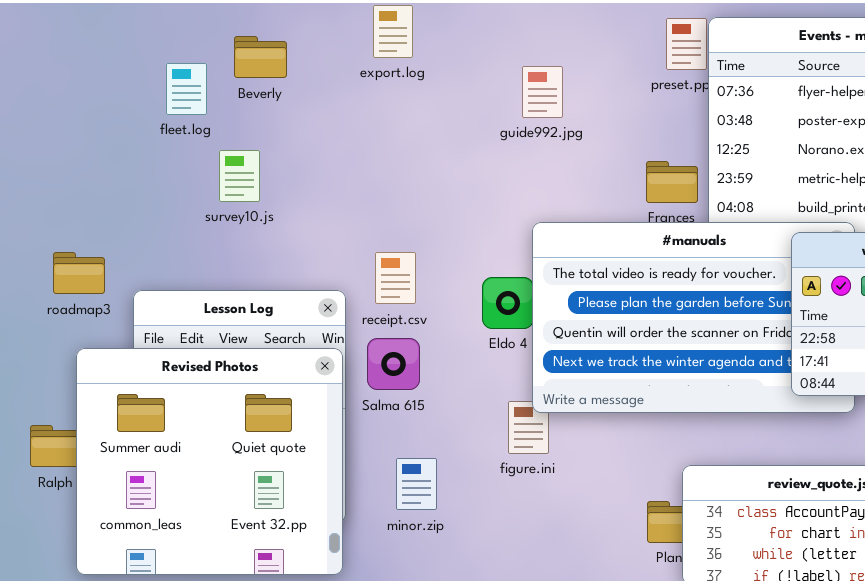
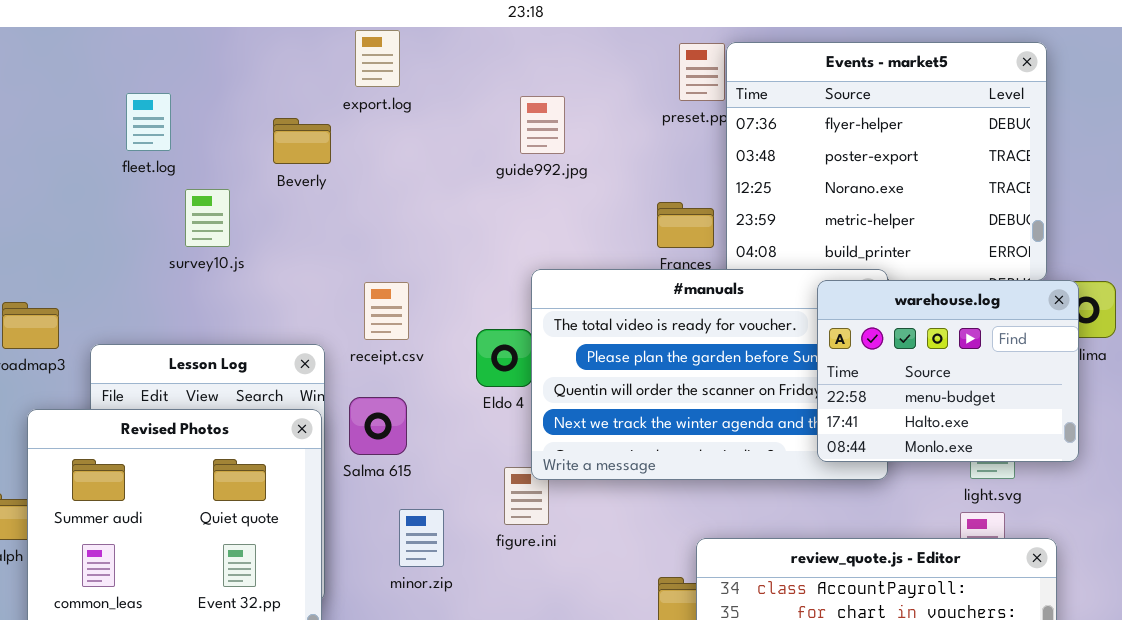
Beverly: [234,36,287,78] -> [273,118,331,164], moved
receipt.csv: [375,252,416,304] -> [364,282,409,340], moved
minor.zip: [396,458,437,510] -> [399,509,444,567], moved

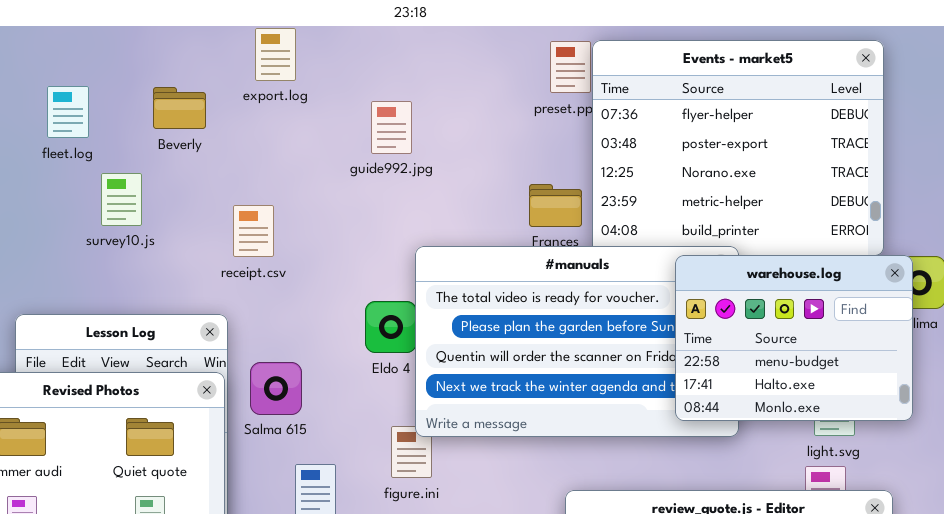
guide992.jpg: [520,96,565,154] -> [371,101,412,154], moved
Beverly: [273,118,331,164] -> [153,87,206,129], moved
receipt.csv: [364,282,409,340] -> [233,205,274,257], moved

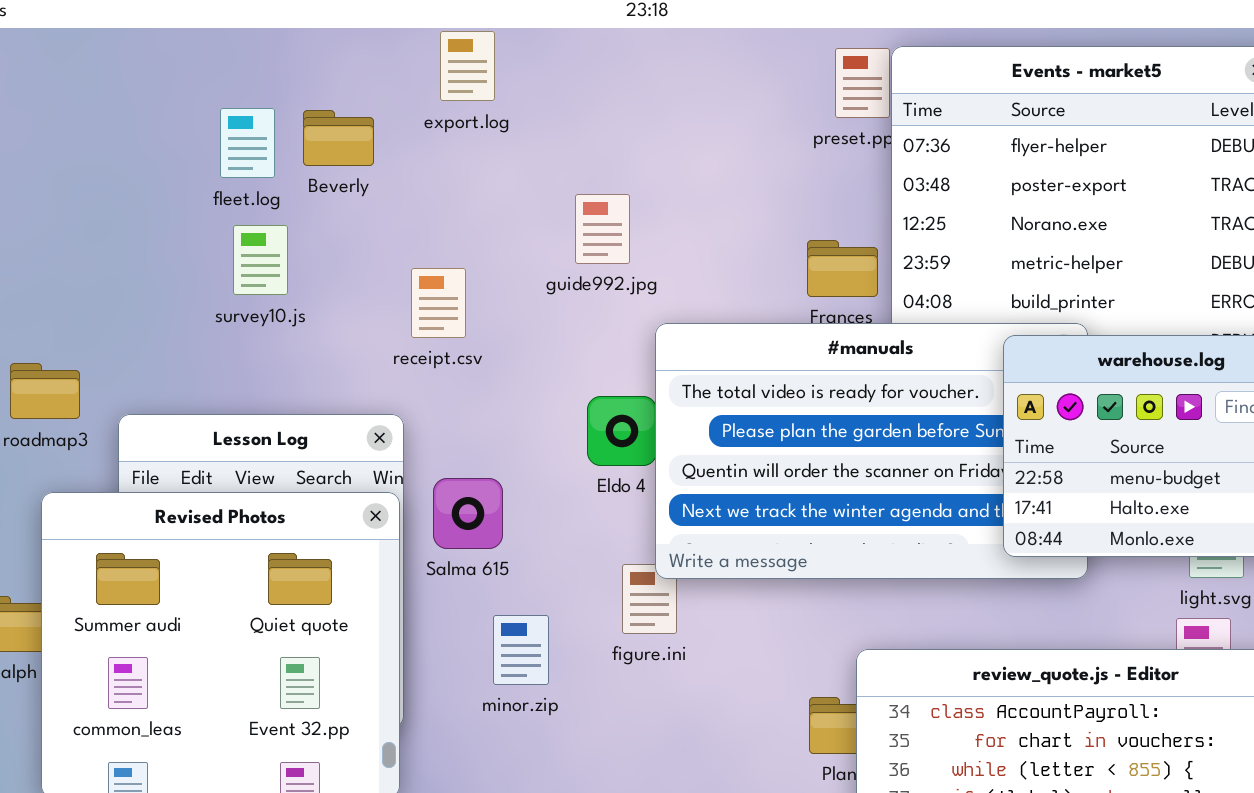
fleet.log: [47,86,89,138] -> [220,108,275,178], moved
guide992.jpg: [371,101,412,154] -> [575,194,630,264], moved

